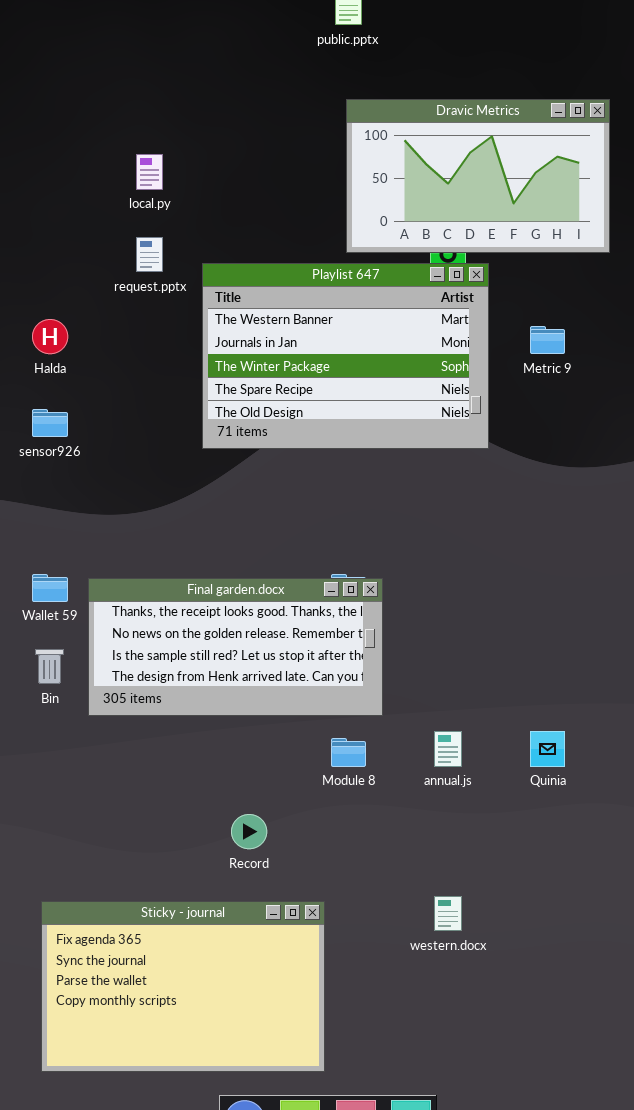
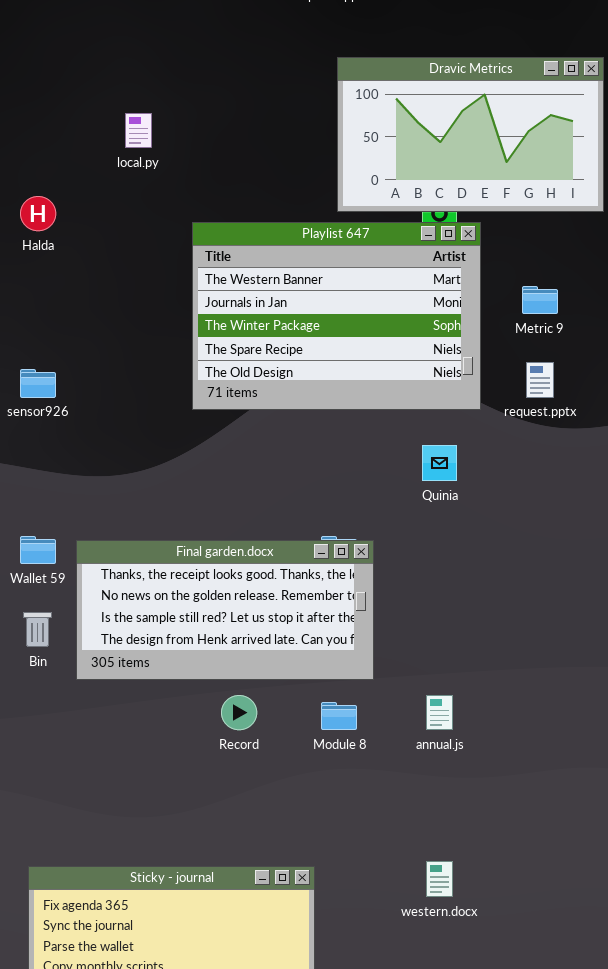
request.pptx: [136,237,163,272] -> [526,362,554,398], moved
Halda: [32,319,68,354] -> [20,196,56,231], moved
Quinia: [530,731,565,767] -> [422,445,457,481], moved
Record: [231,814,267,849] -> [221,695,257,730], moved

